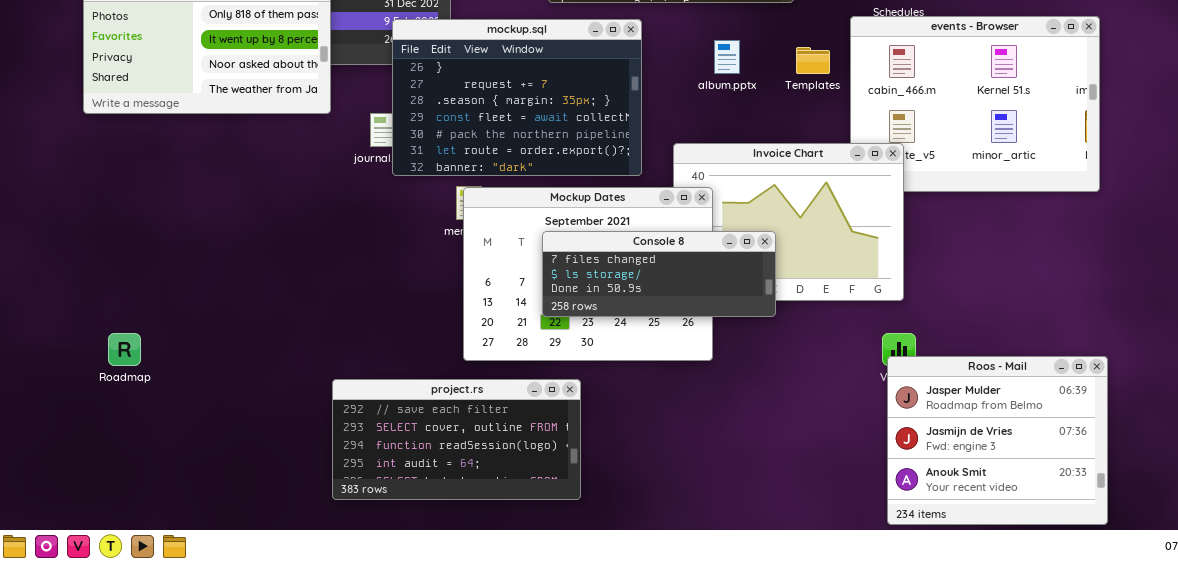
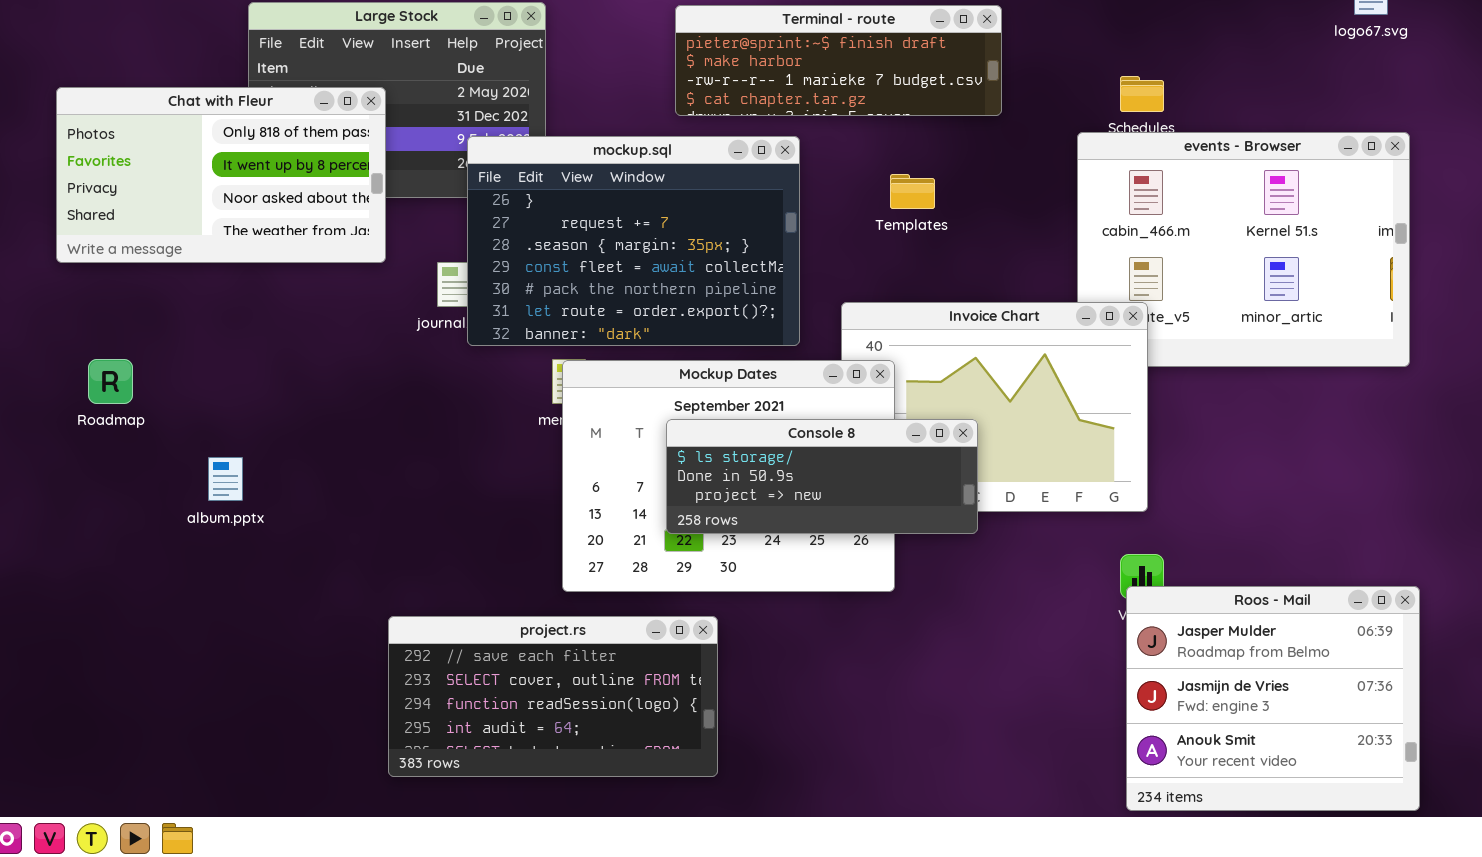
album.pptx: [714,40,740,74] -> [208,457,243,501], moved
Templates: [796,47,830,74] -> [890,174,935,209], moved
Console 8: [542,231,776,317] -> [666,419,978,534], scrolled down 1 row
Roadmap: [108,333,141,366] -> [88,359,133,404], moved

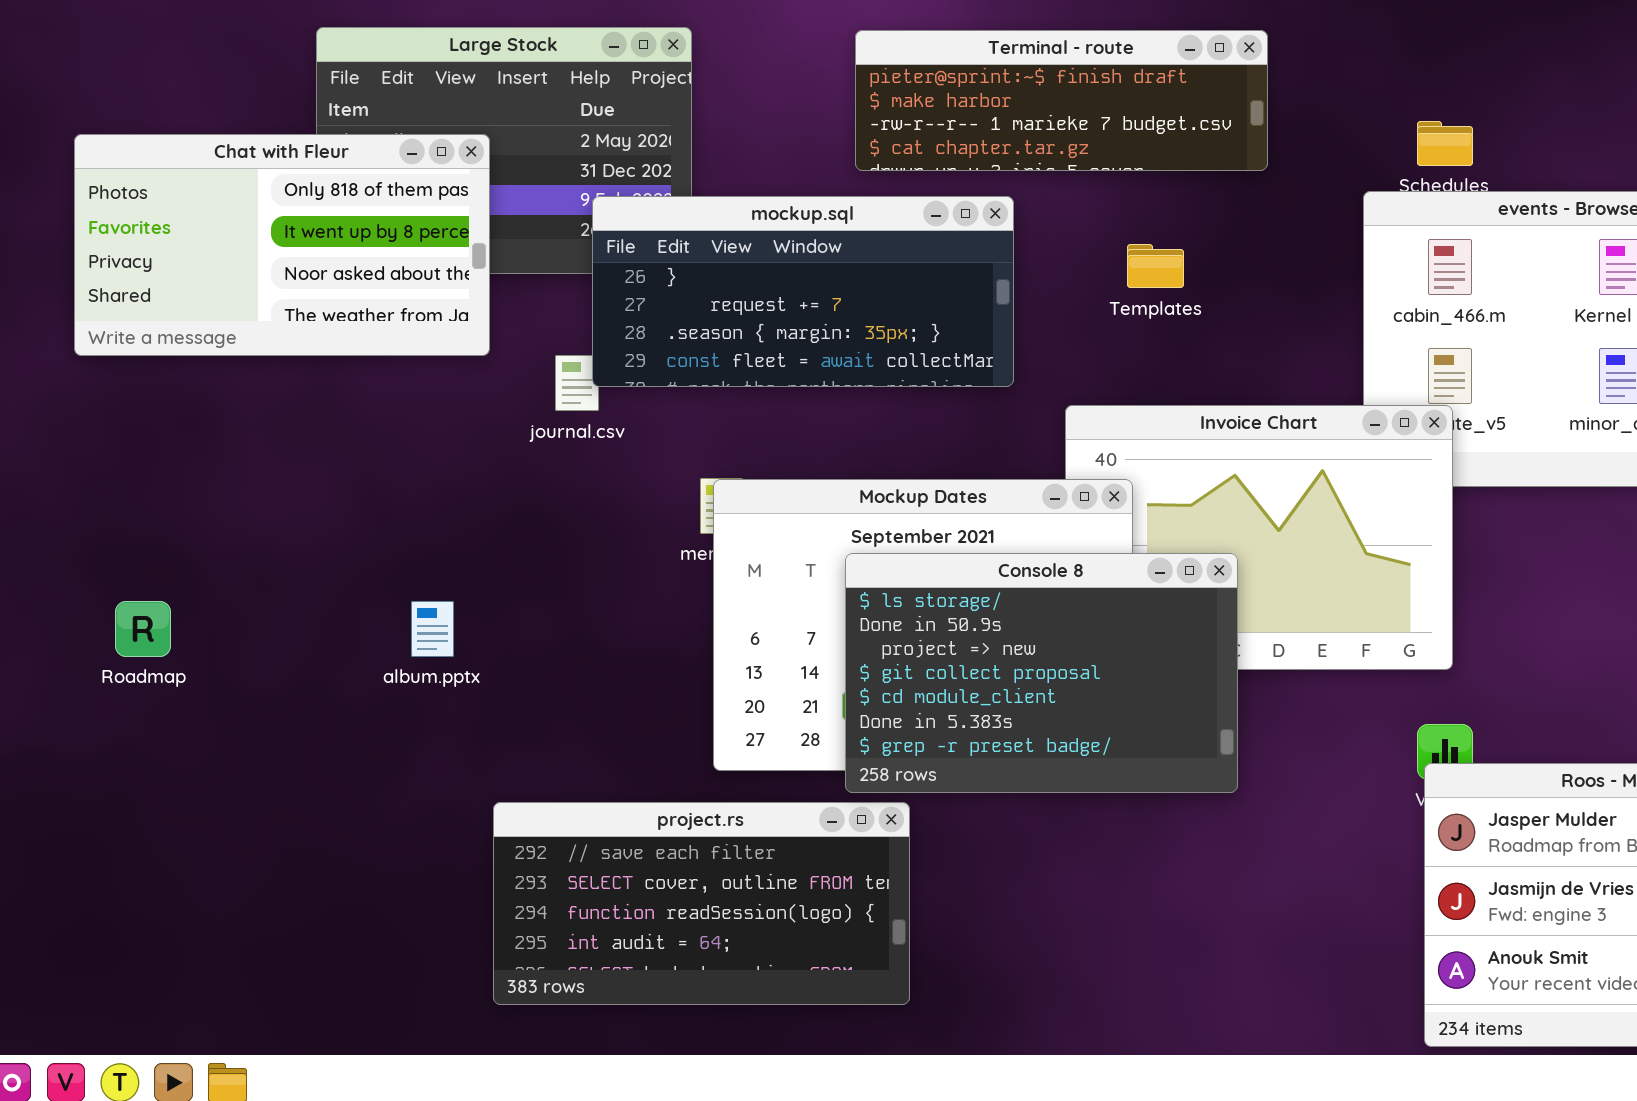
mockup.sql: [467,136,800,346] -> [592,196,1014,387], resized
Roadmap: [88,359,133,404] -> [115,601,171,657], moved
Console 8: [666,419,978,534] -> [845,553,1238,793], resized
album.pptx: [208,457,243,501] -> [411,601,454,657], moved

